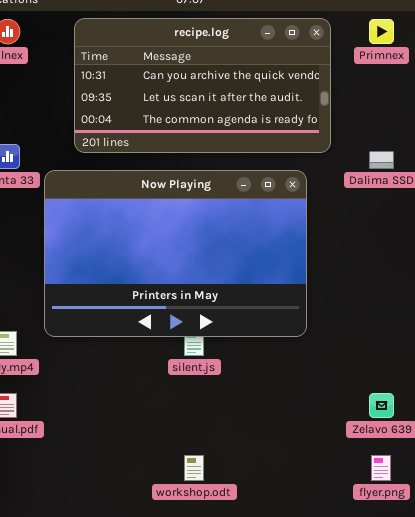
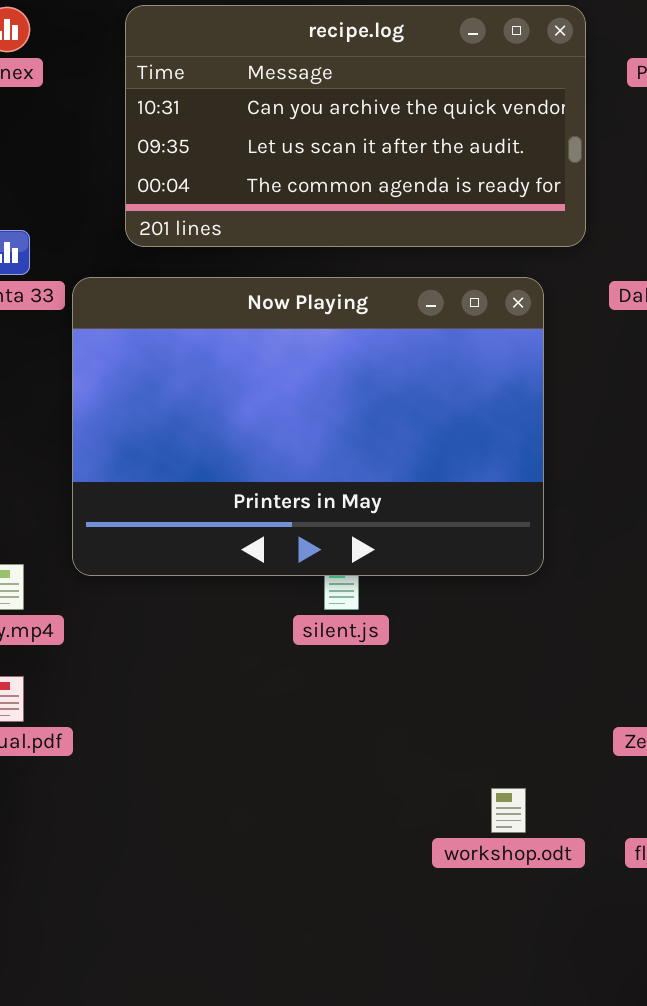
workshop.odt: [184,455,204,481] -> [491,788,526,833], moved

